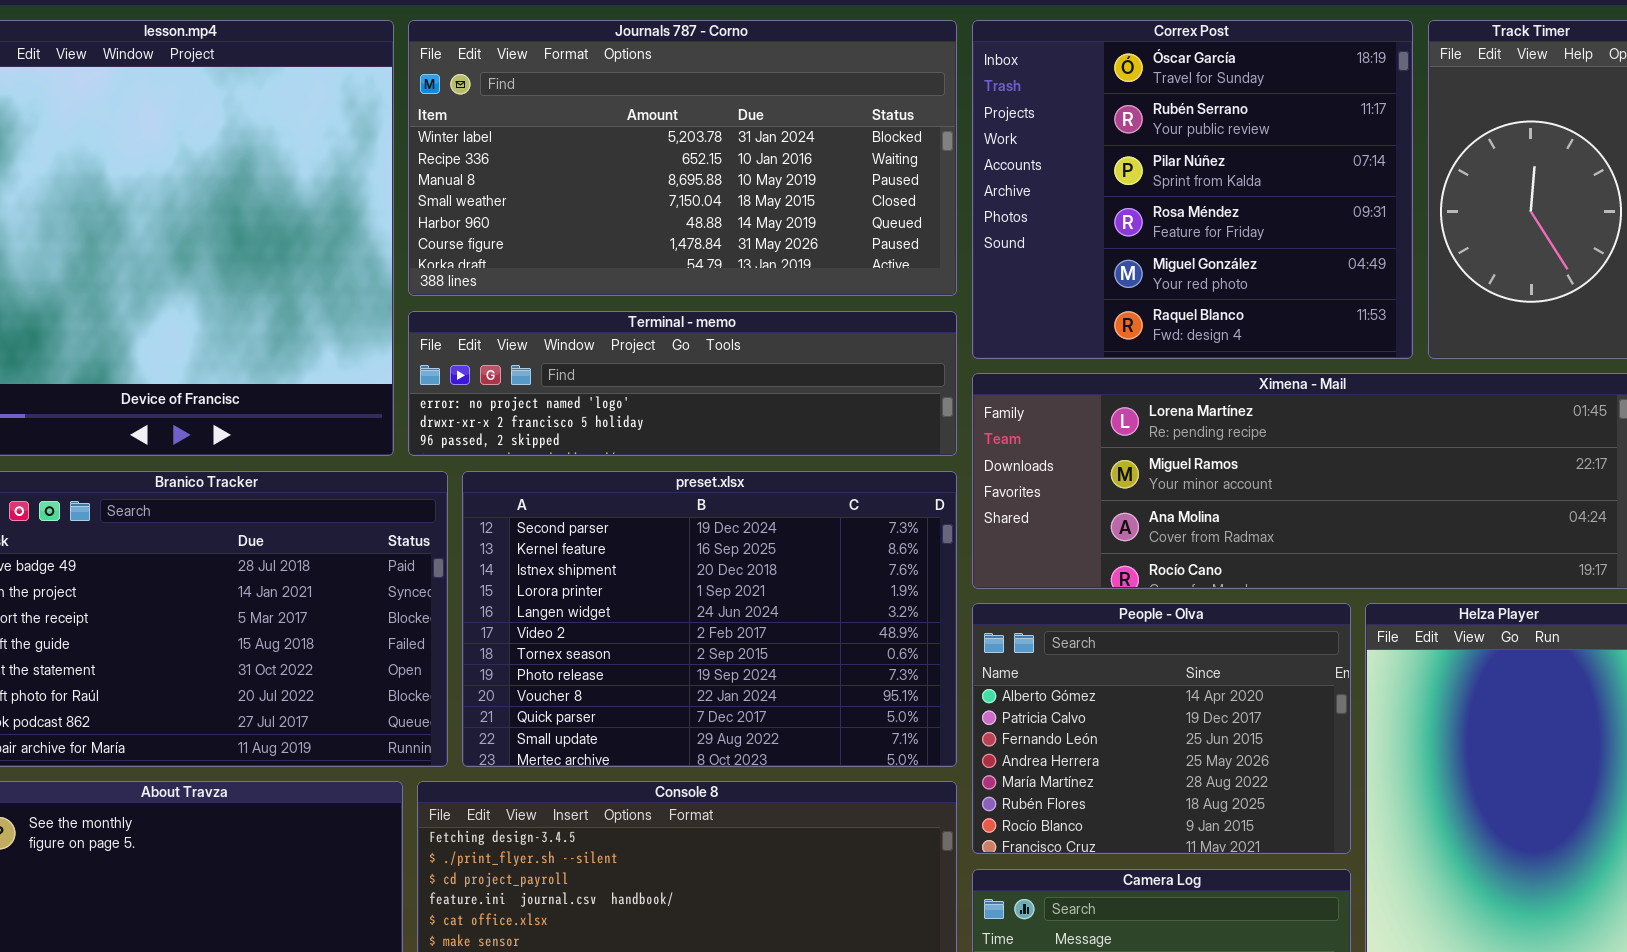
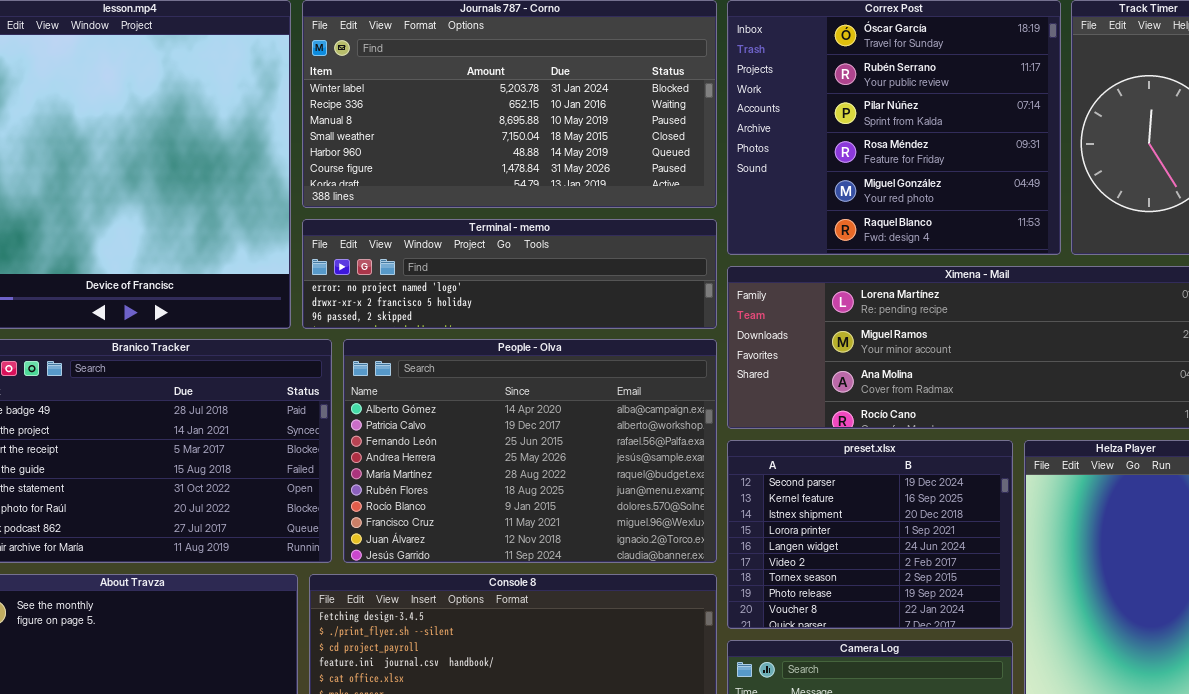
preset.xlsx: [462,471,957,767] -> [727,440,1013,629], moved, resized
People - Olva: [972,603,1351,854] -> [343,339,717,563], moved, resized

